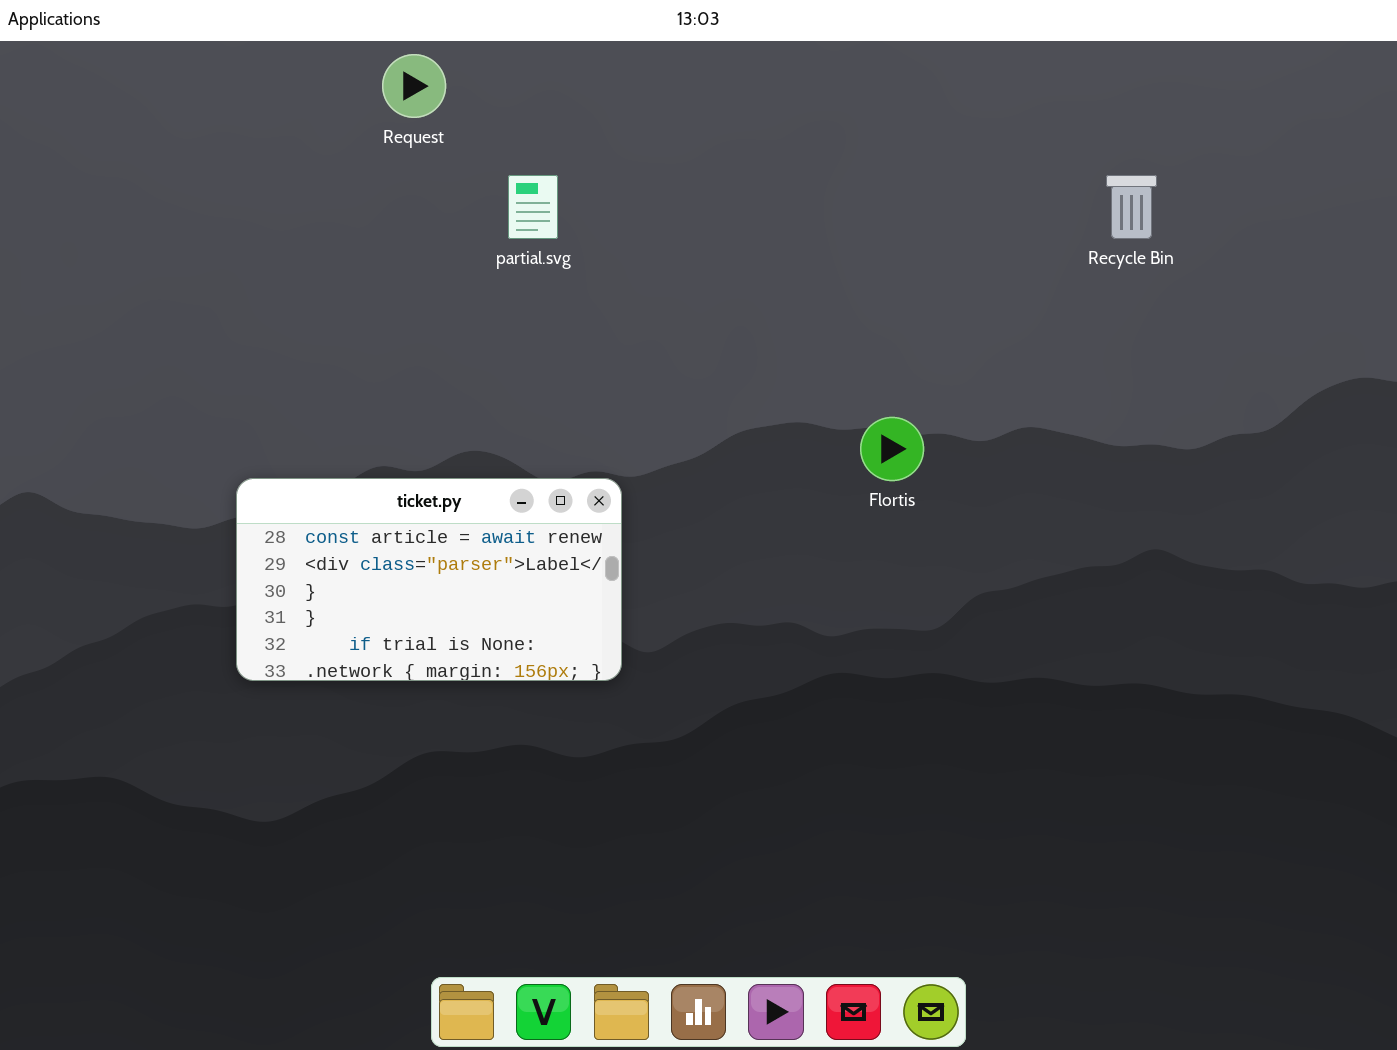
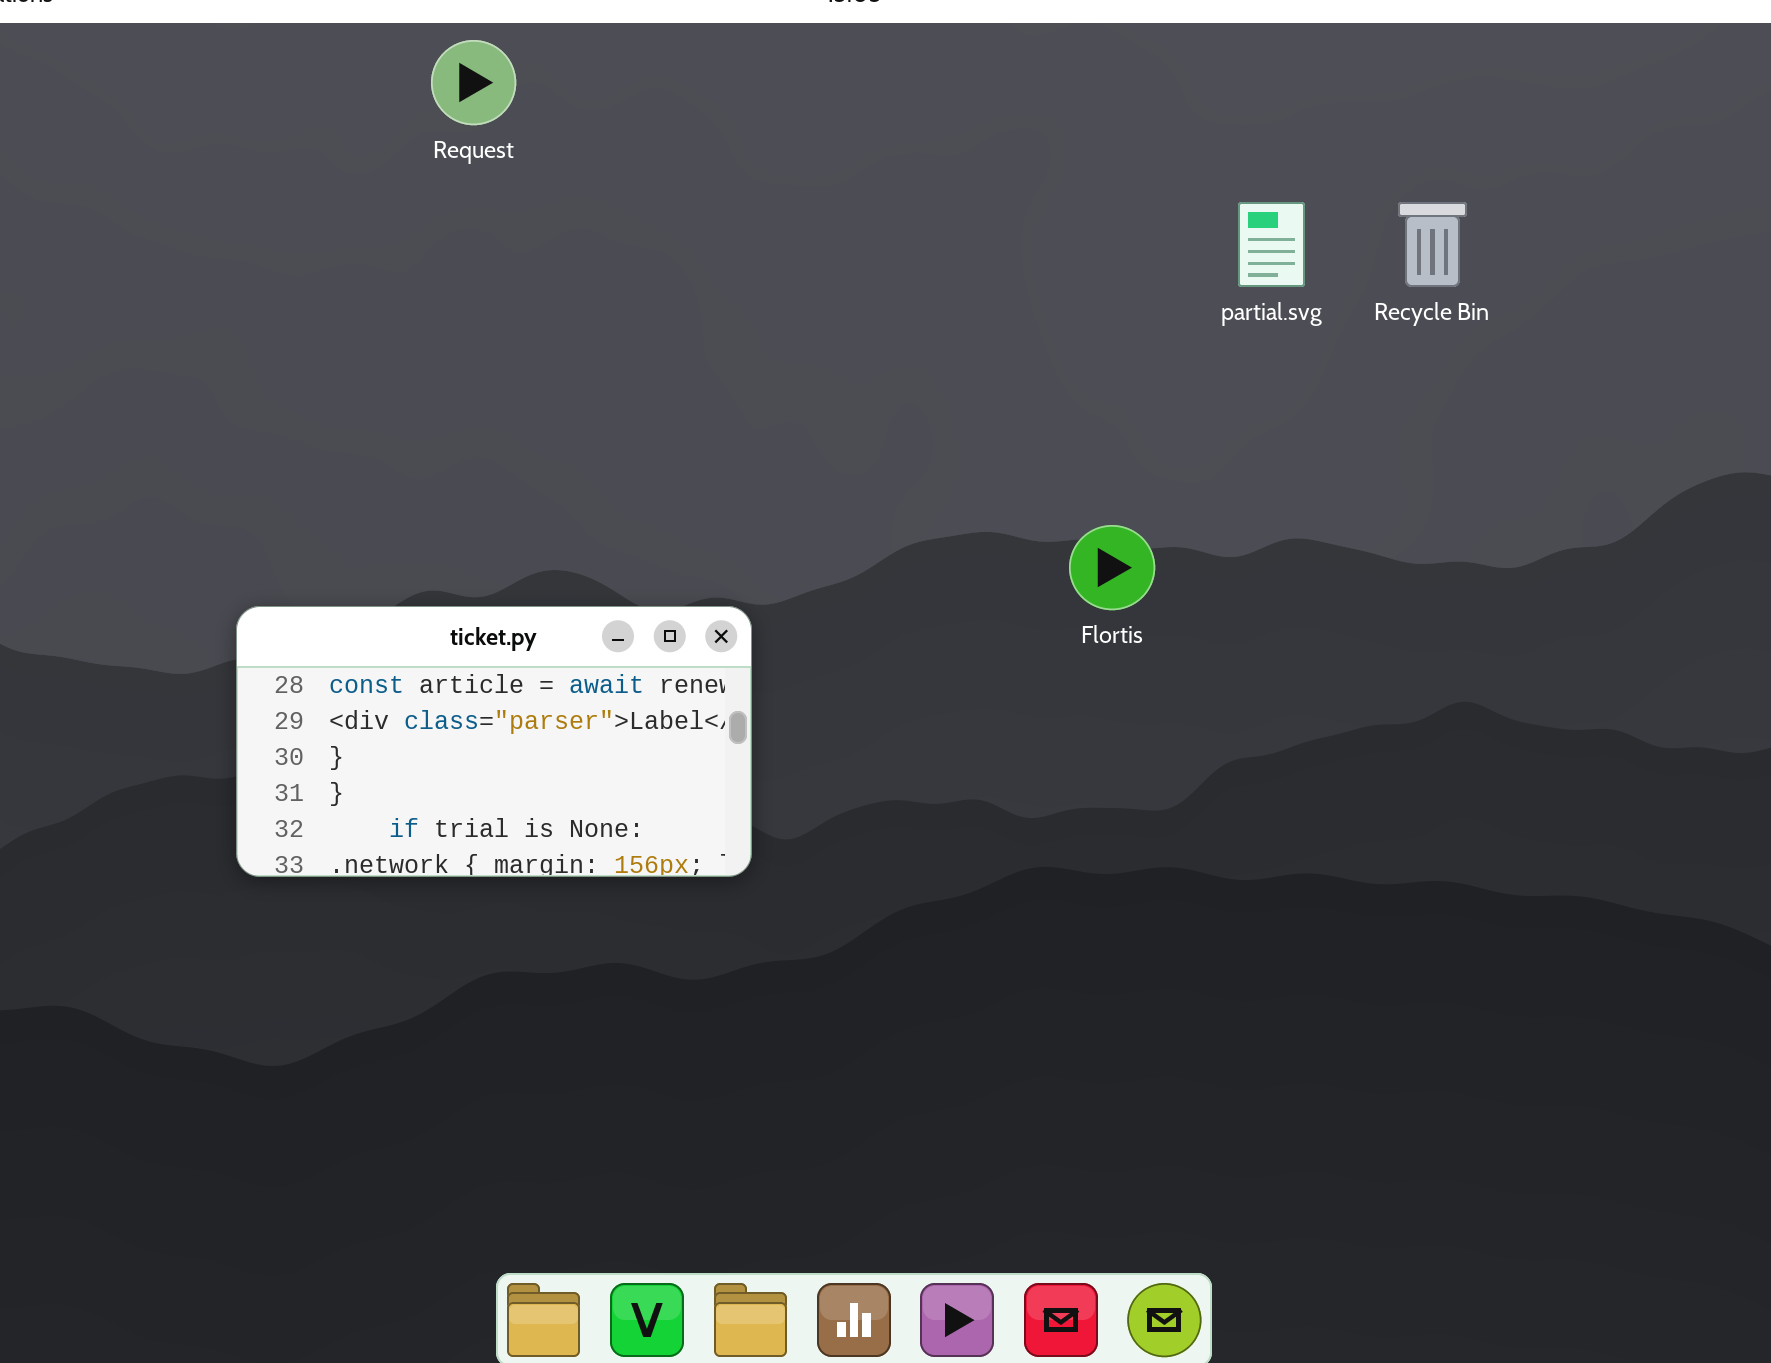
partial.svg: [508,175,558,239] -> [1238,202,1305,287], moved

